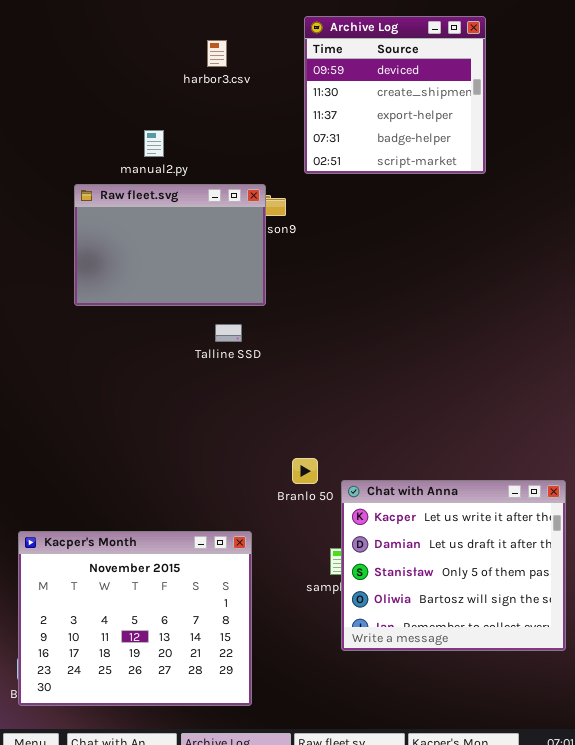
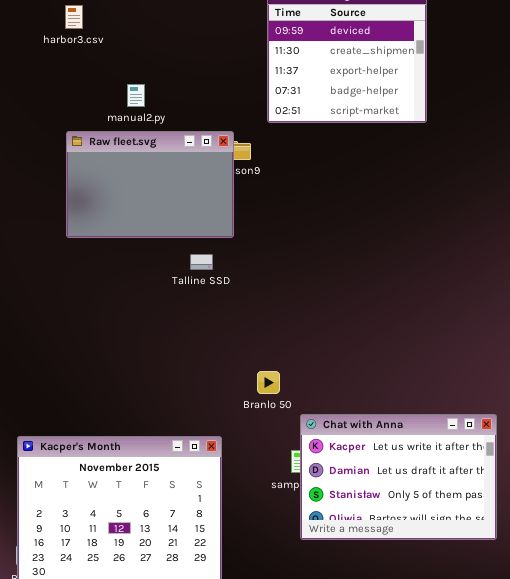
harbor3.csv: [207,40,227,67] -> [65,5,83,29], moved
Chat with Anna: [341,480,566,651] -> [300,414,497,540], resized

